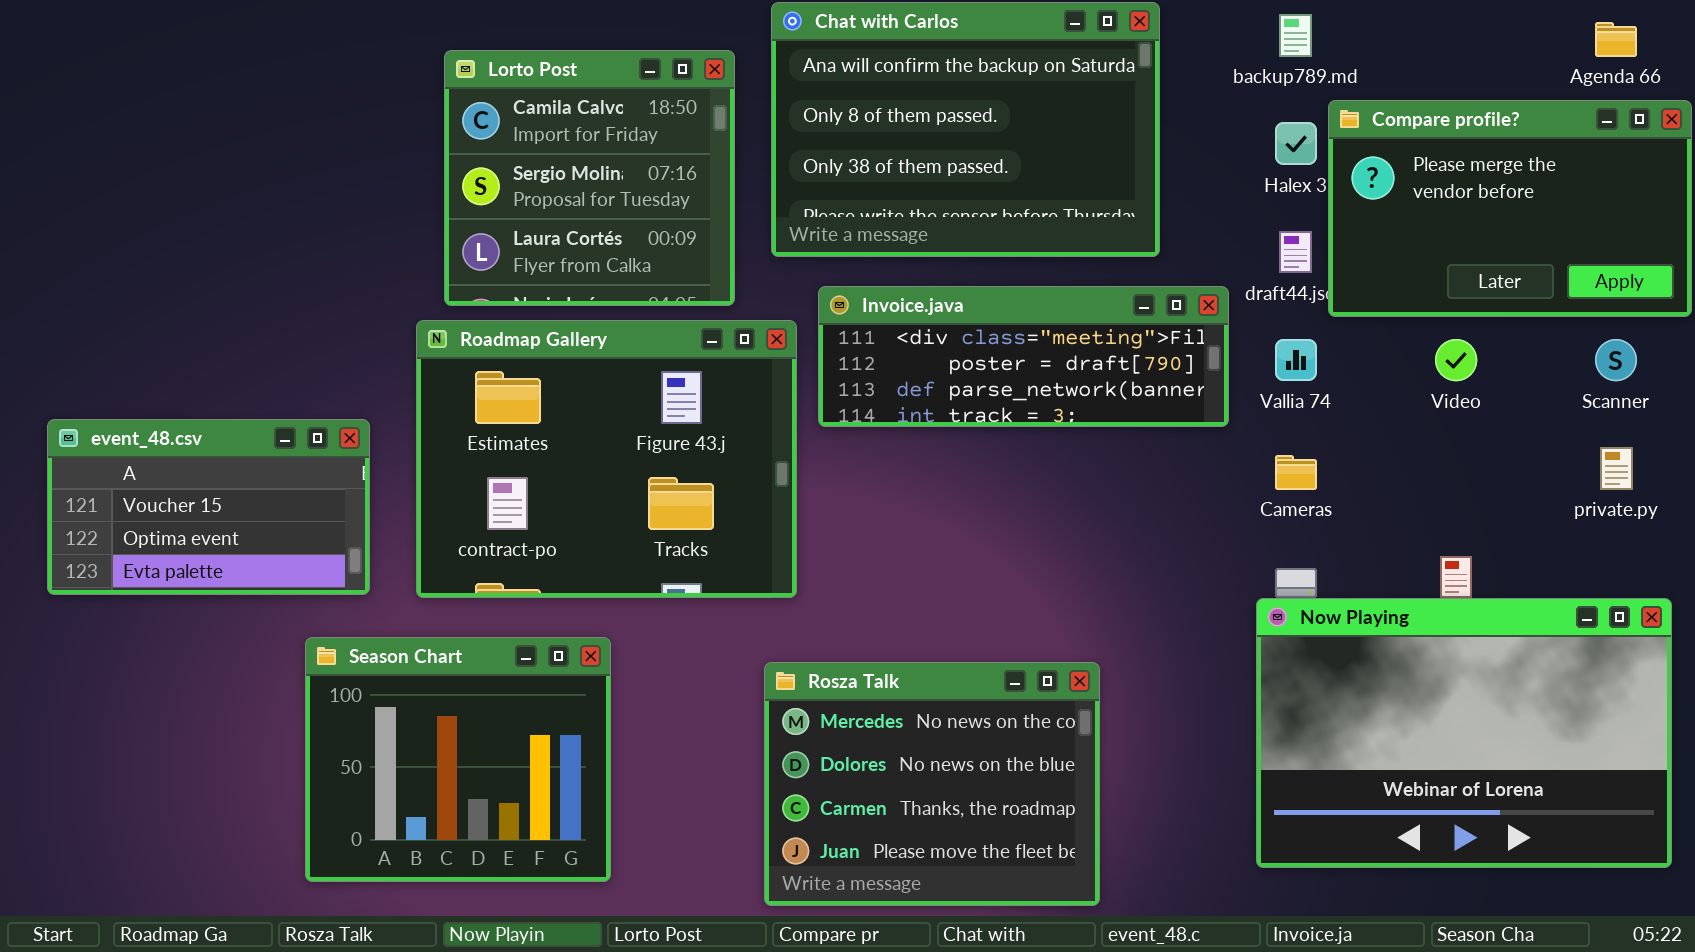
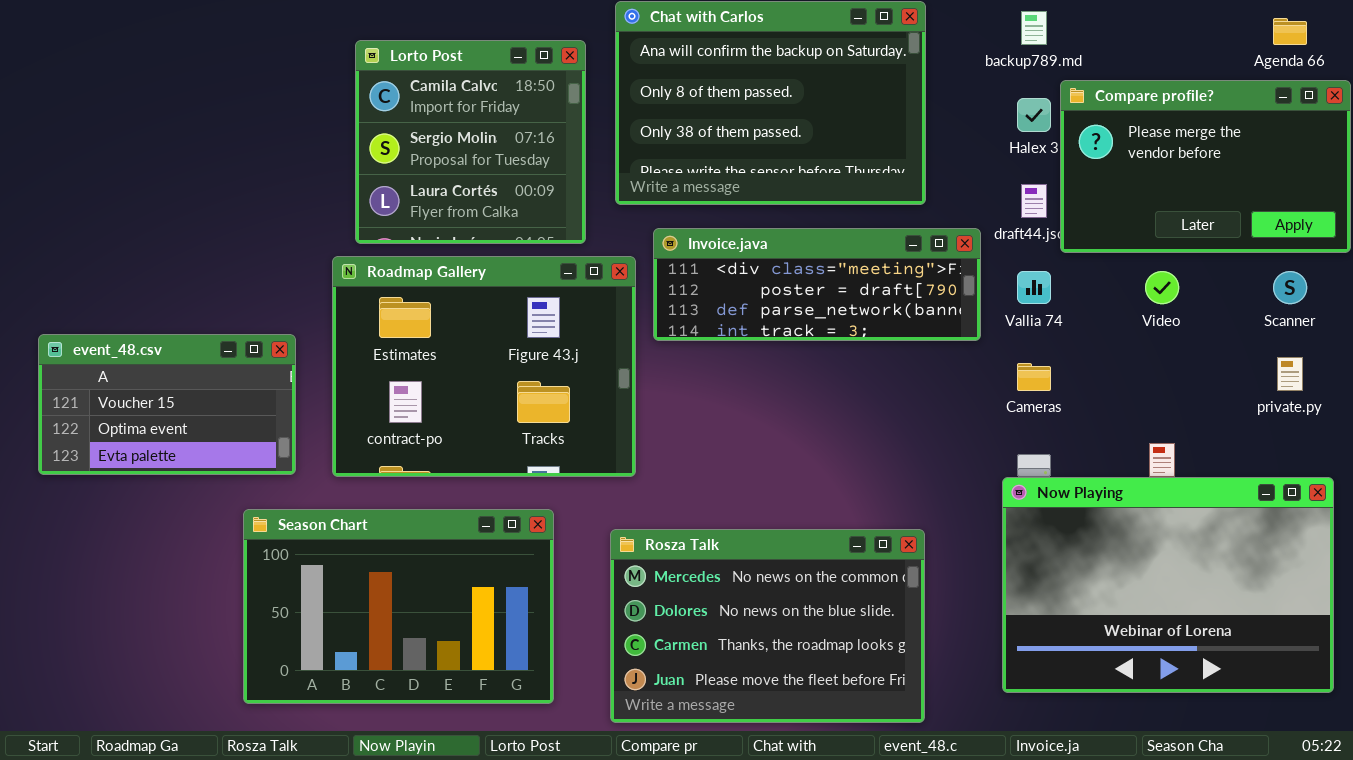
Season Chart: [305,637,611,882] -> [243,509,554,704], resized
Rosza Talk: [764,662,1100,906] -> [610,529,925,723], resized

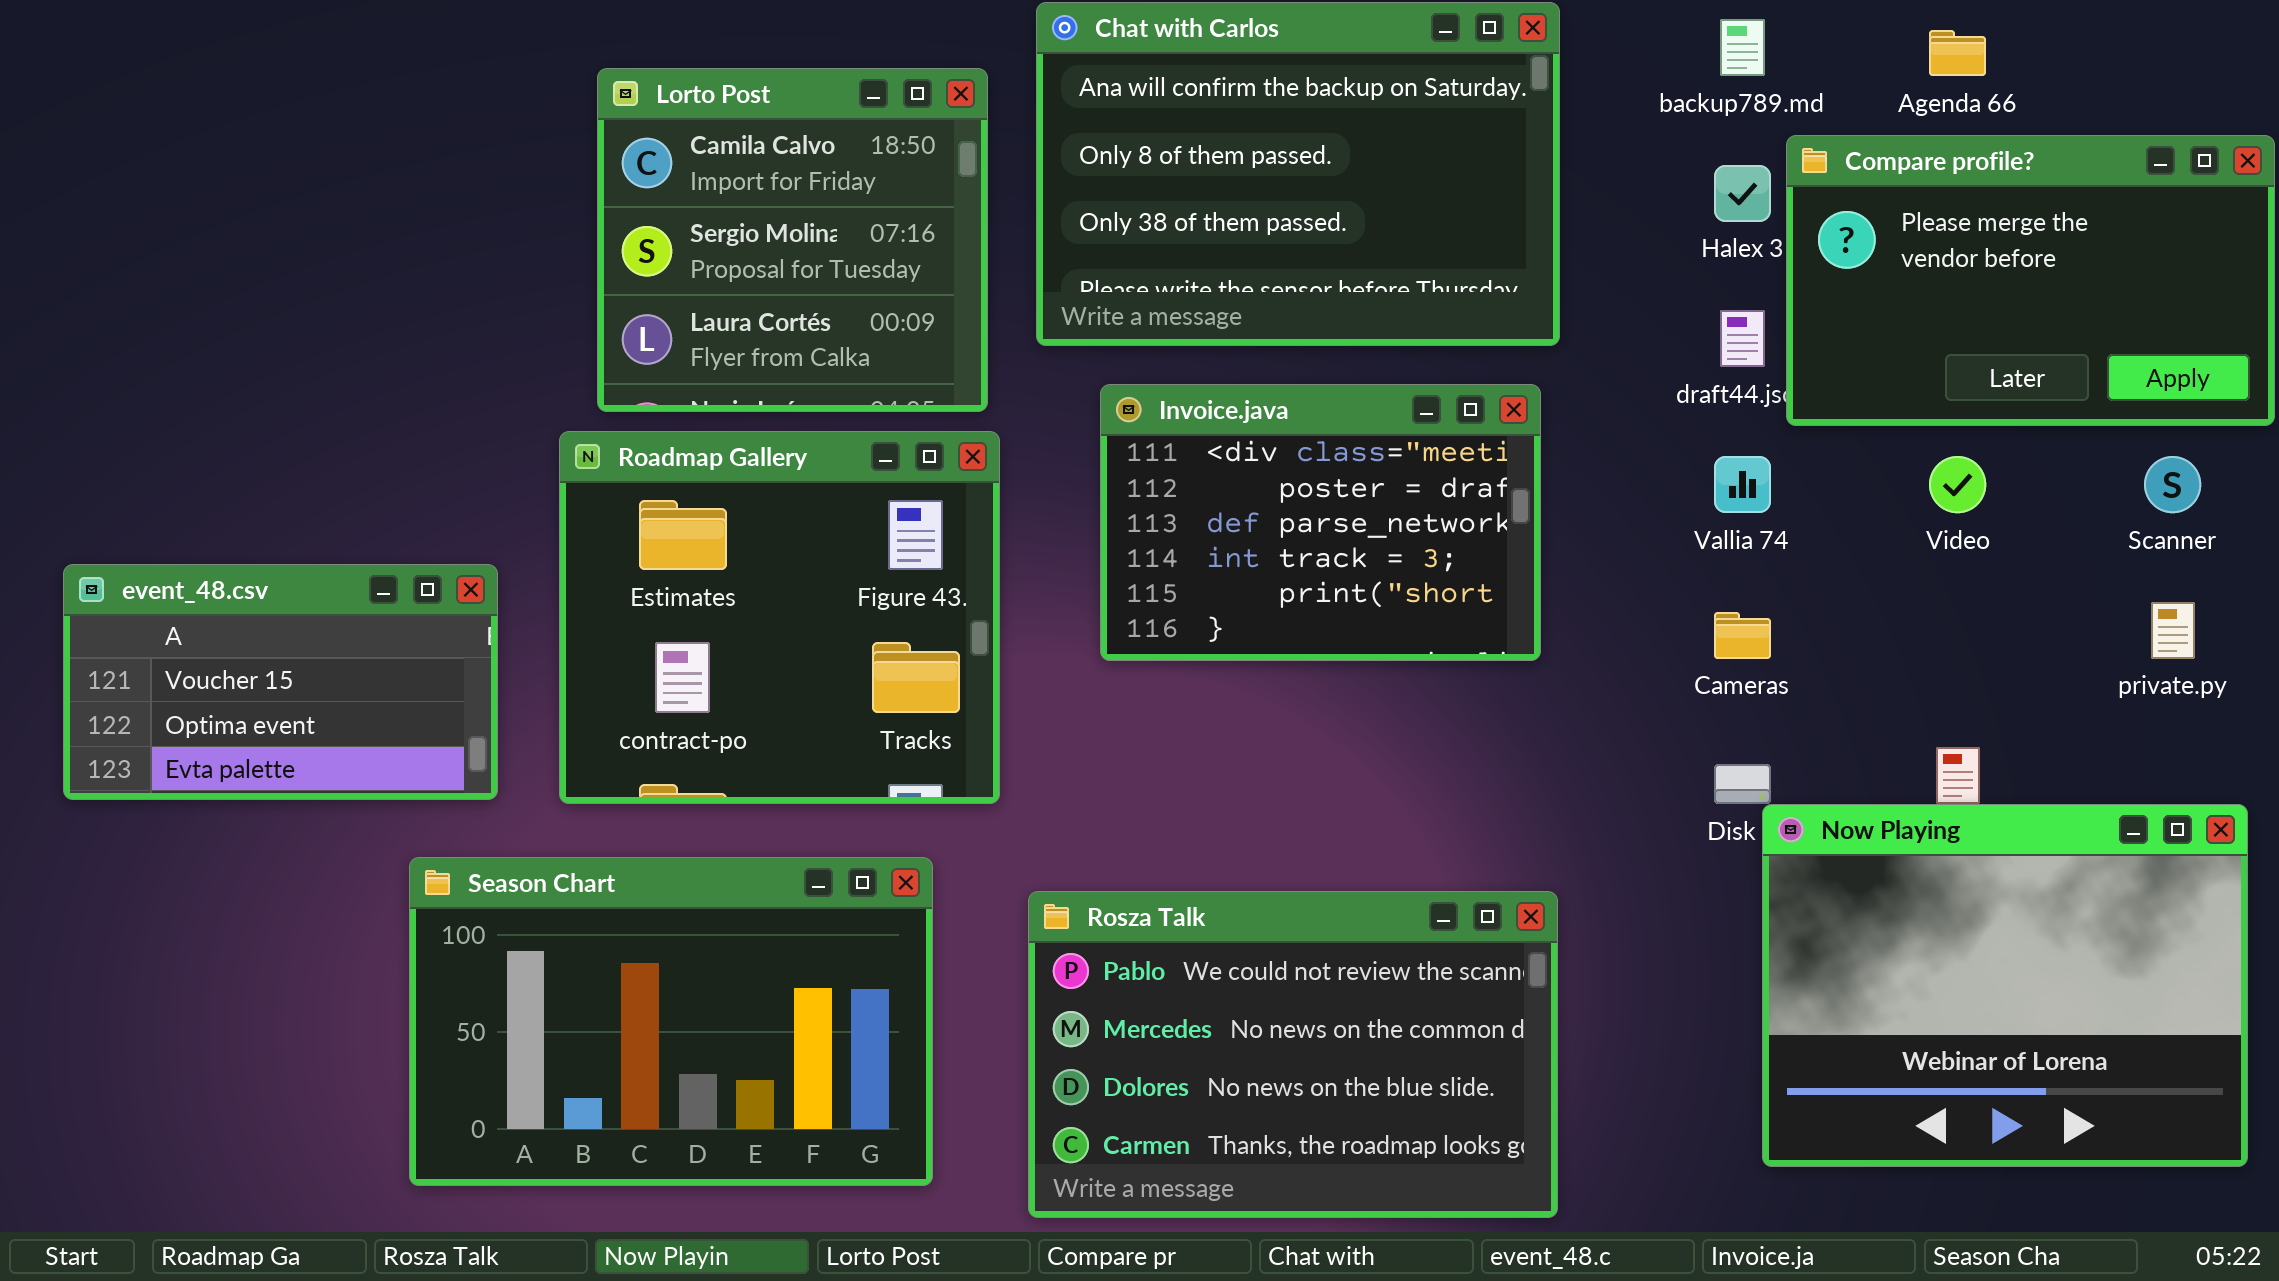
Agenda 66: [1273,18,1307,45] -> [1929,30,1986,76], moved
Invoice.java: [653,228,981,341] -> [1100,384,1541,661], resized
Roadmap Gallery: [332,256,636,477] -> [559,431,1000,804], resized
Now Playing: [1002,477,1334,693] -> [1762,804,2248,1167], resized
Rosza Talk: [610,529,925,723] -> [1028,891,1558,1218], scrolled up 1 row

